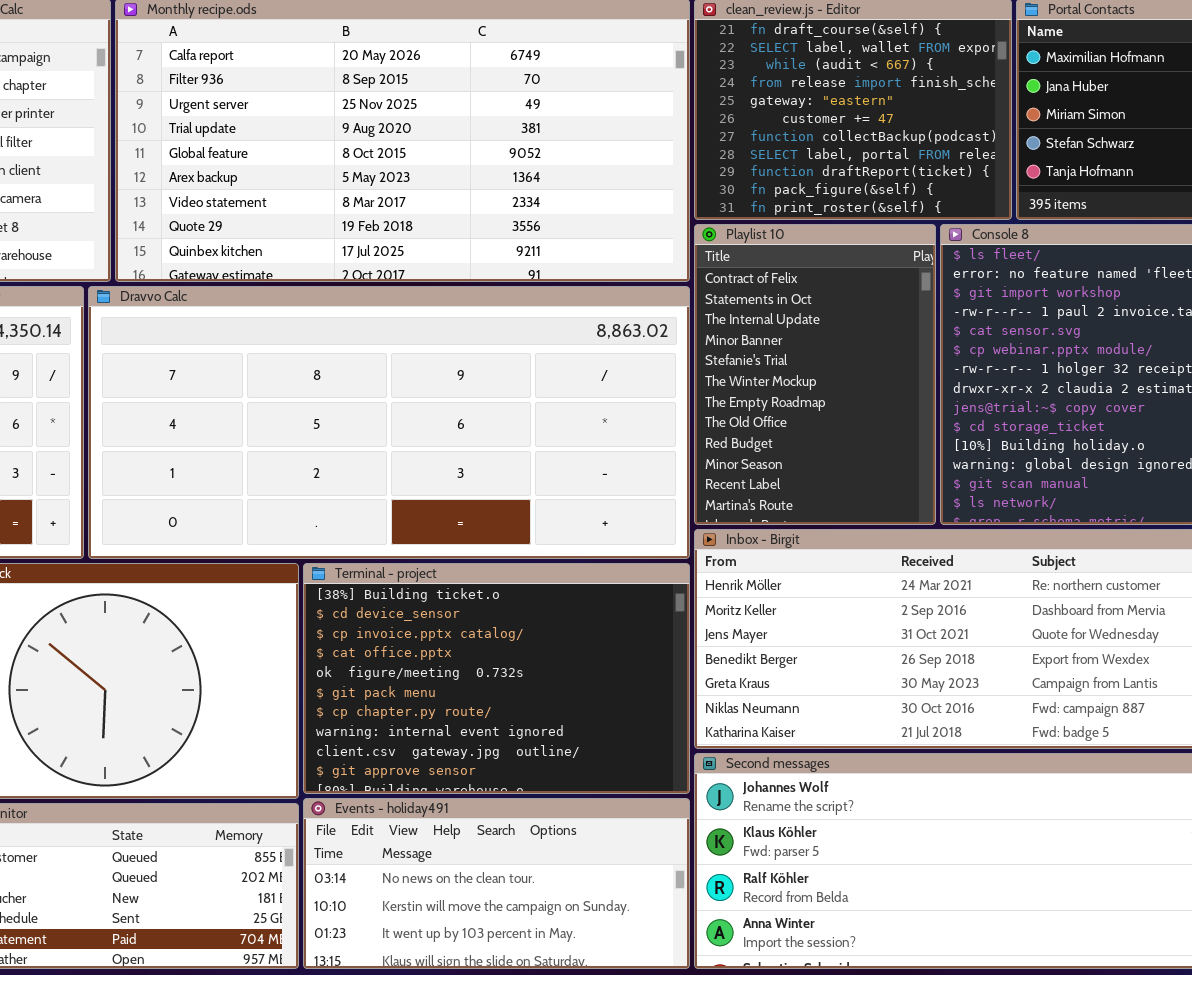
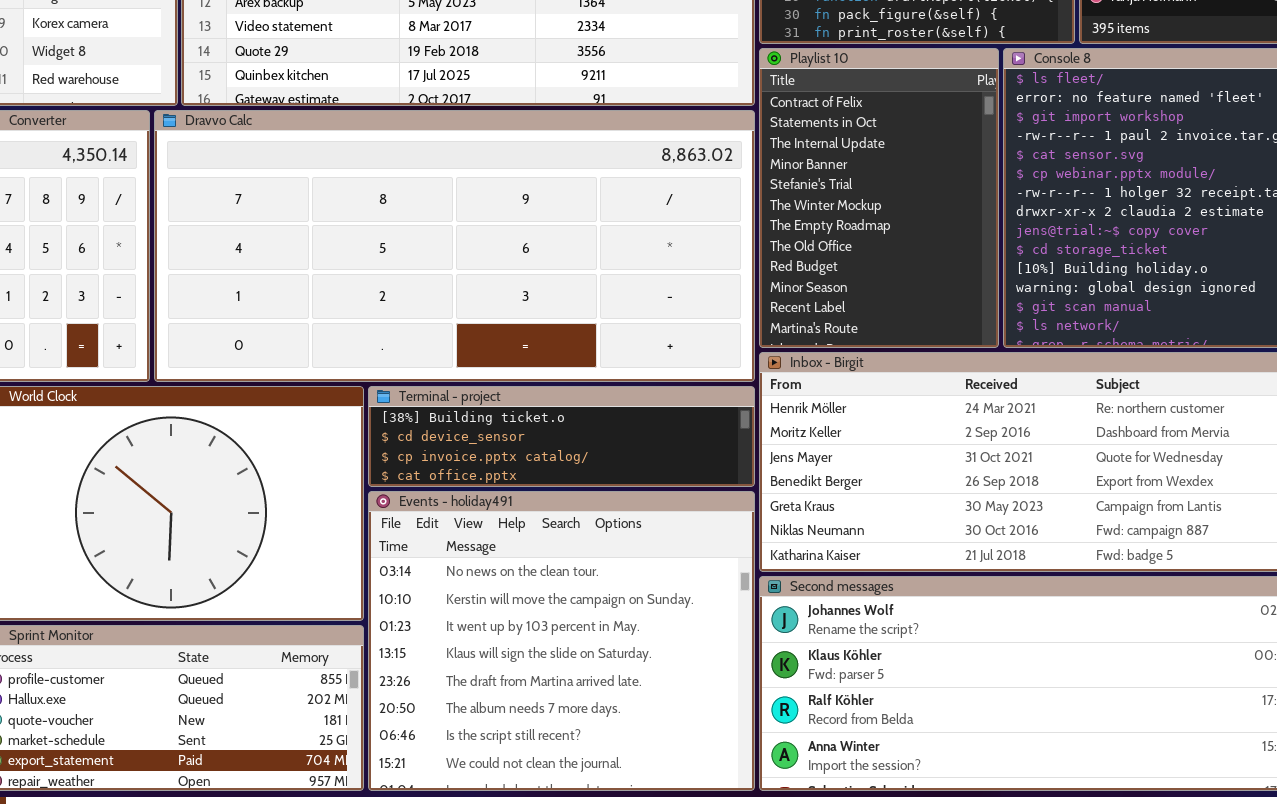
Terminal - project: [303,563,690,794] -> [368,386,755,487], resized
Events - holiday491: [303,798,690,969] -> [368,491,755,791], resized

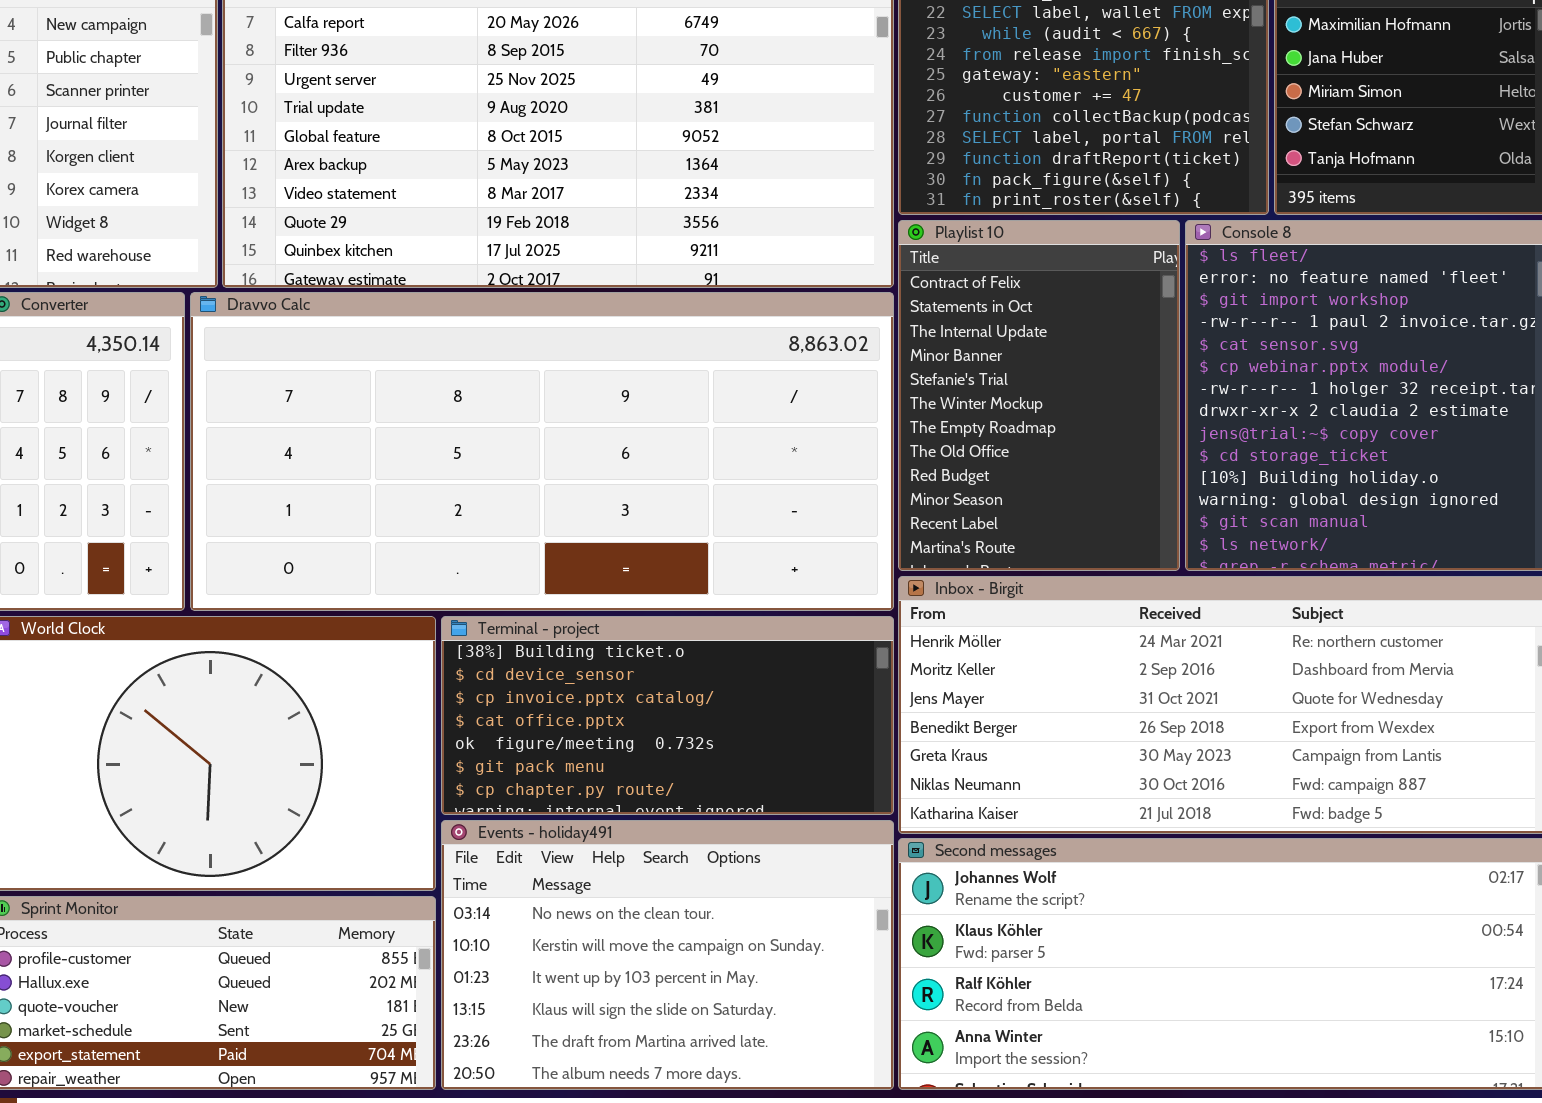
Terminal - project: [368,386,755,487] -> [441,616,894,815], resized
Events - holiday491: [368,491,755,791] -> [441,820,894,1090], resized

